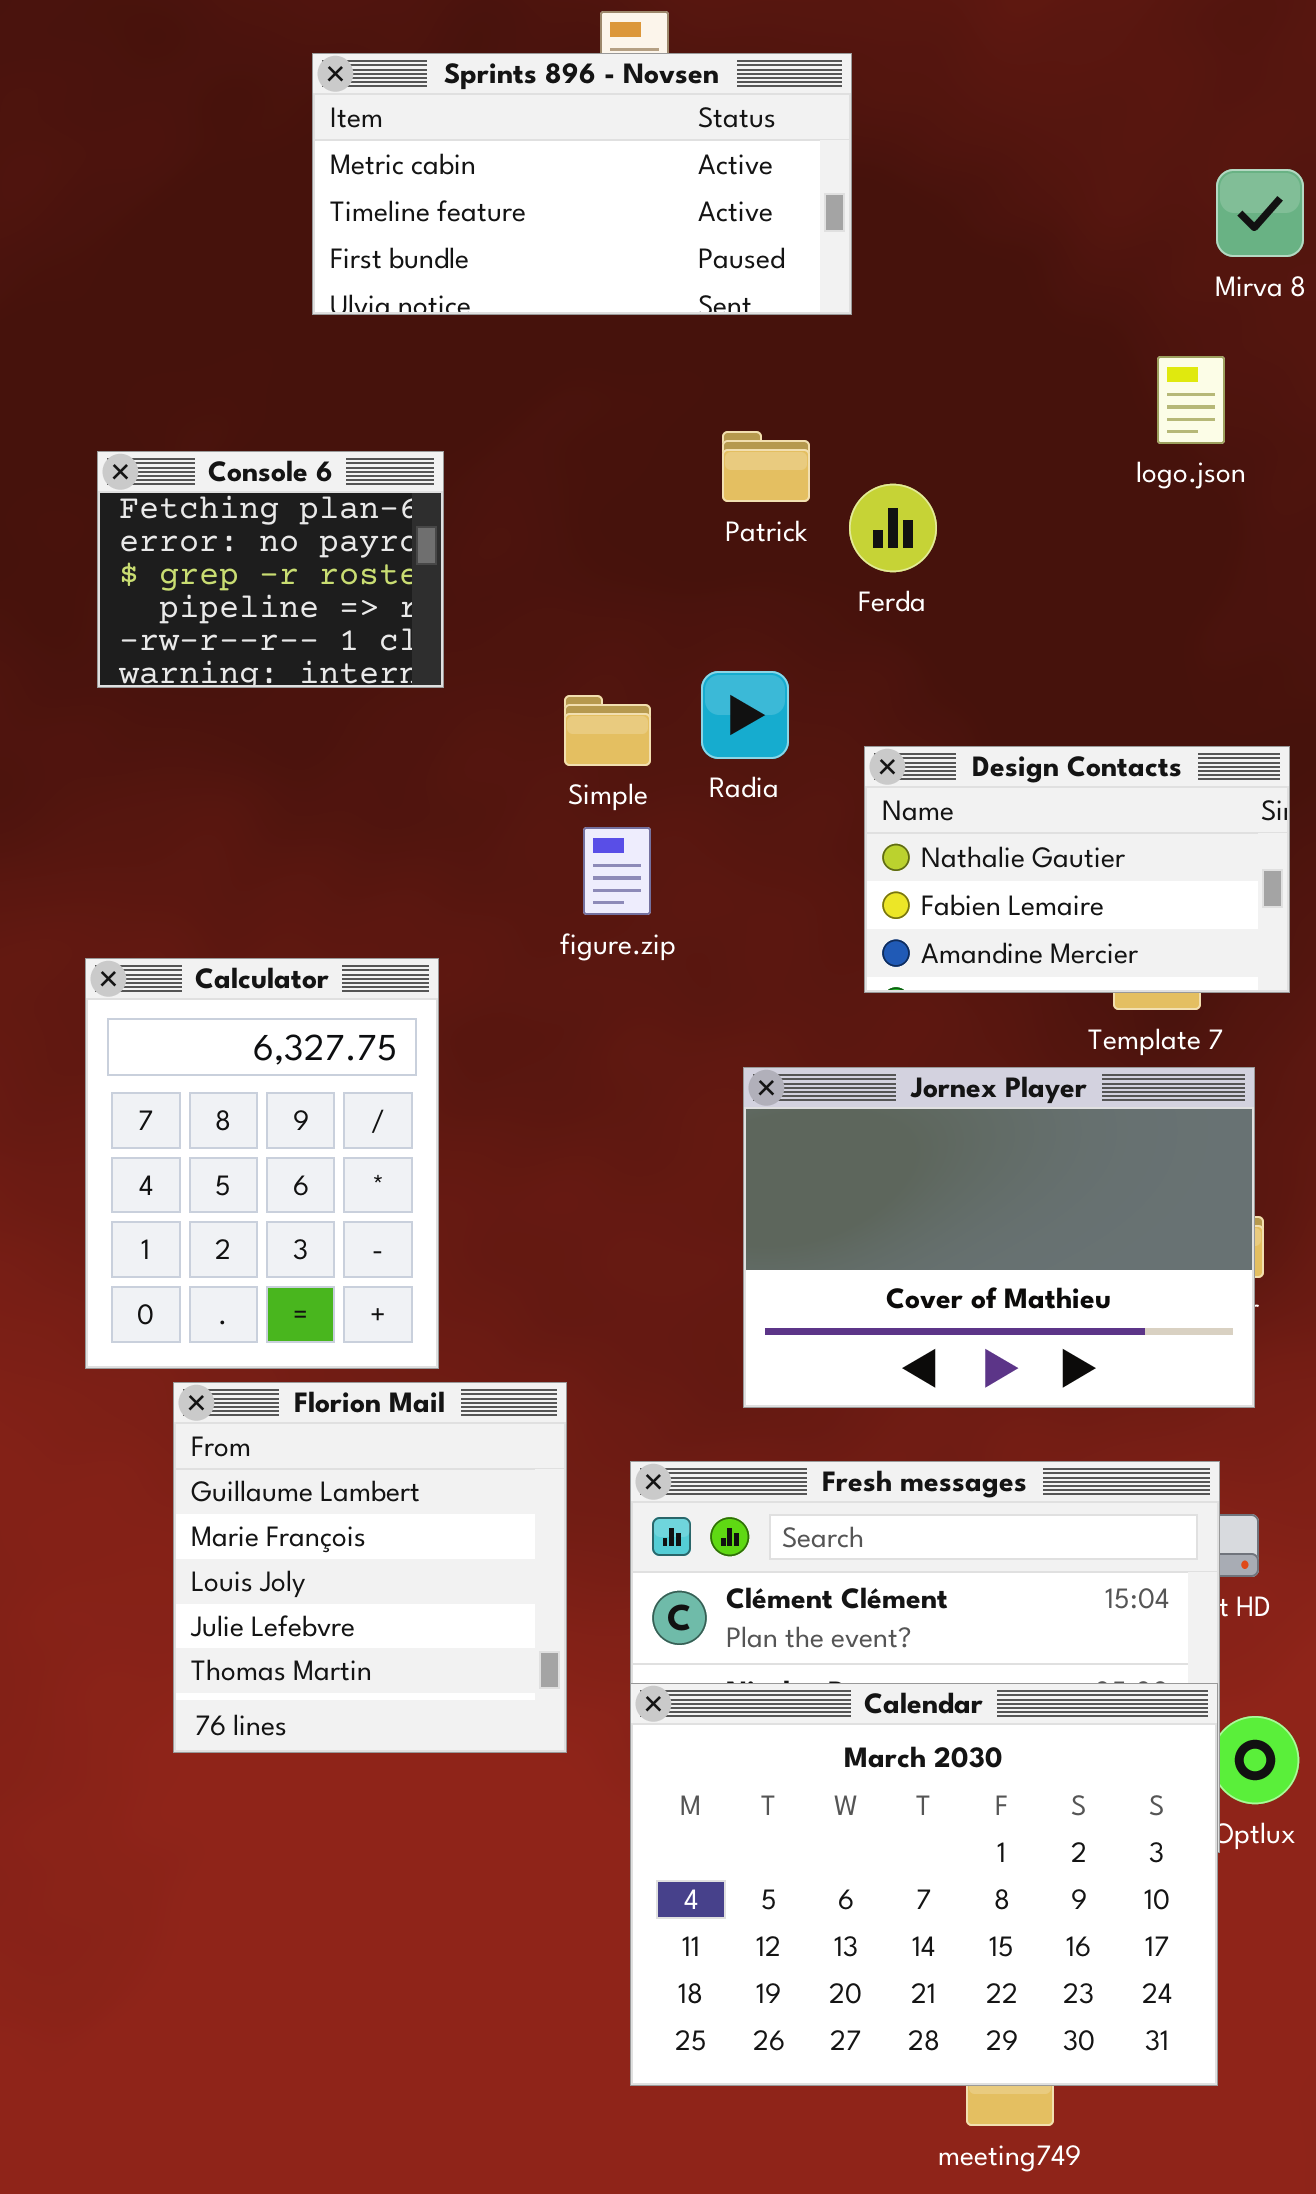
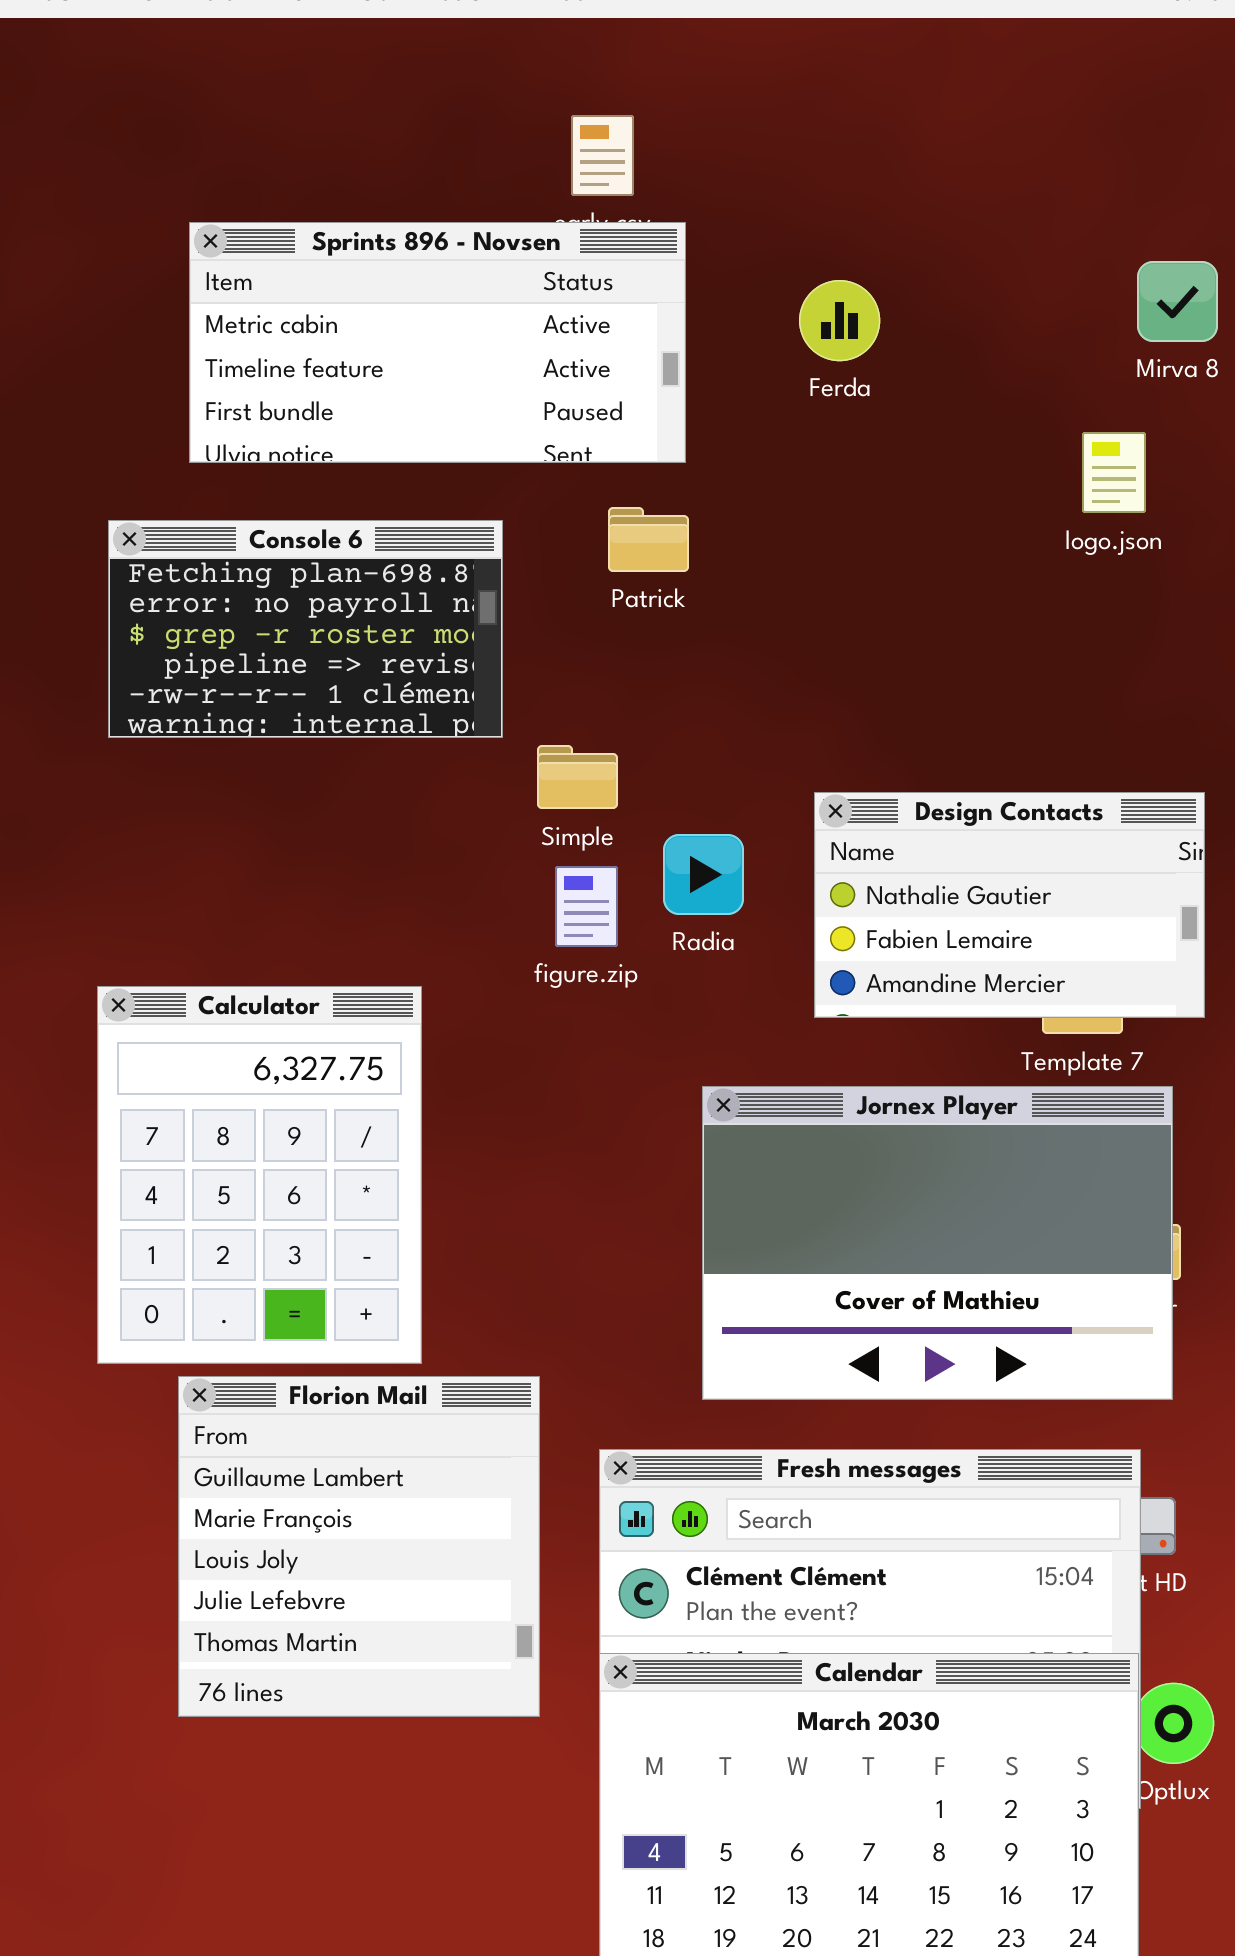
Sprints 896 - Novsen: [312,53,852,315] -> [189,222,686,463], moved
Patrick: [722,431,810,502] -> [608,507,689,572], moved
Console 6: [97,451,444,688] -> [108,520,503,738], resized
Ferda: [849,484,937,572] -> [799,280,880,361], moved
Radia: [701,671,789,759] -> [663,834,744,915], moved

